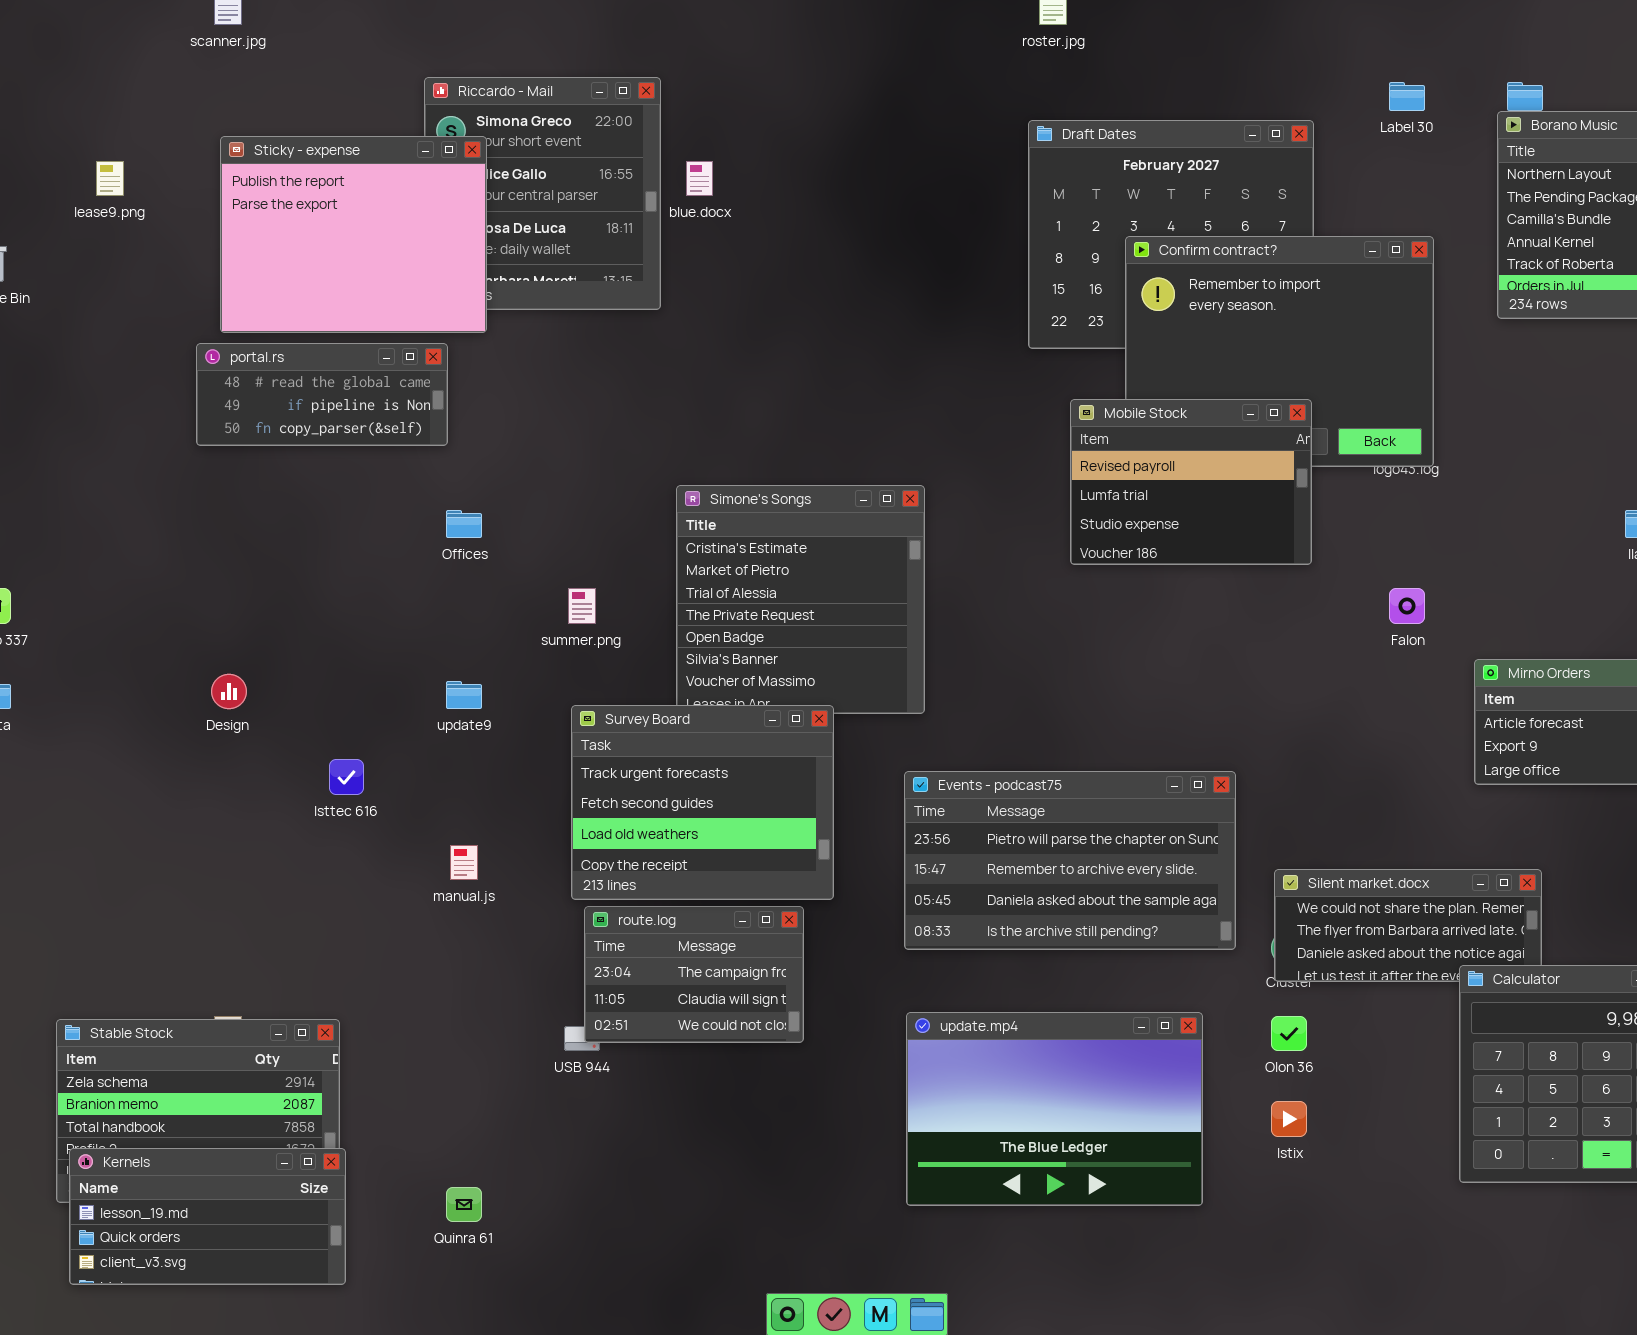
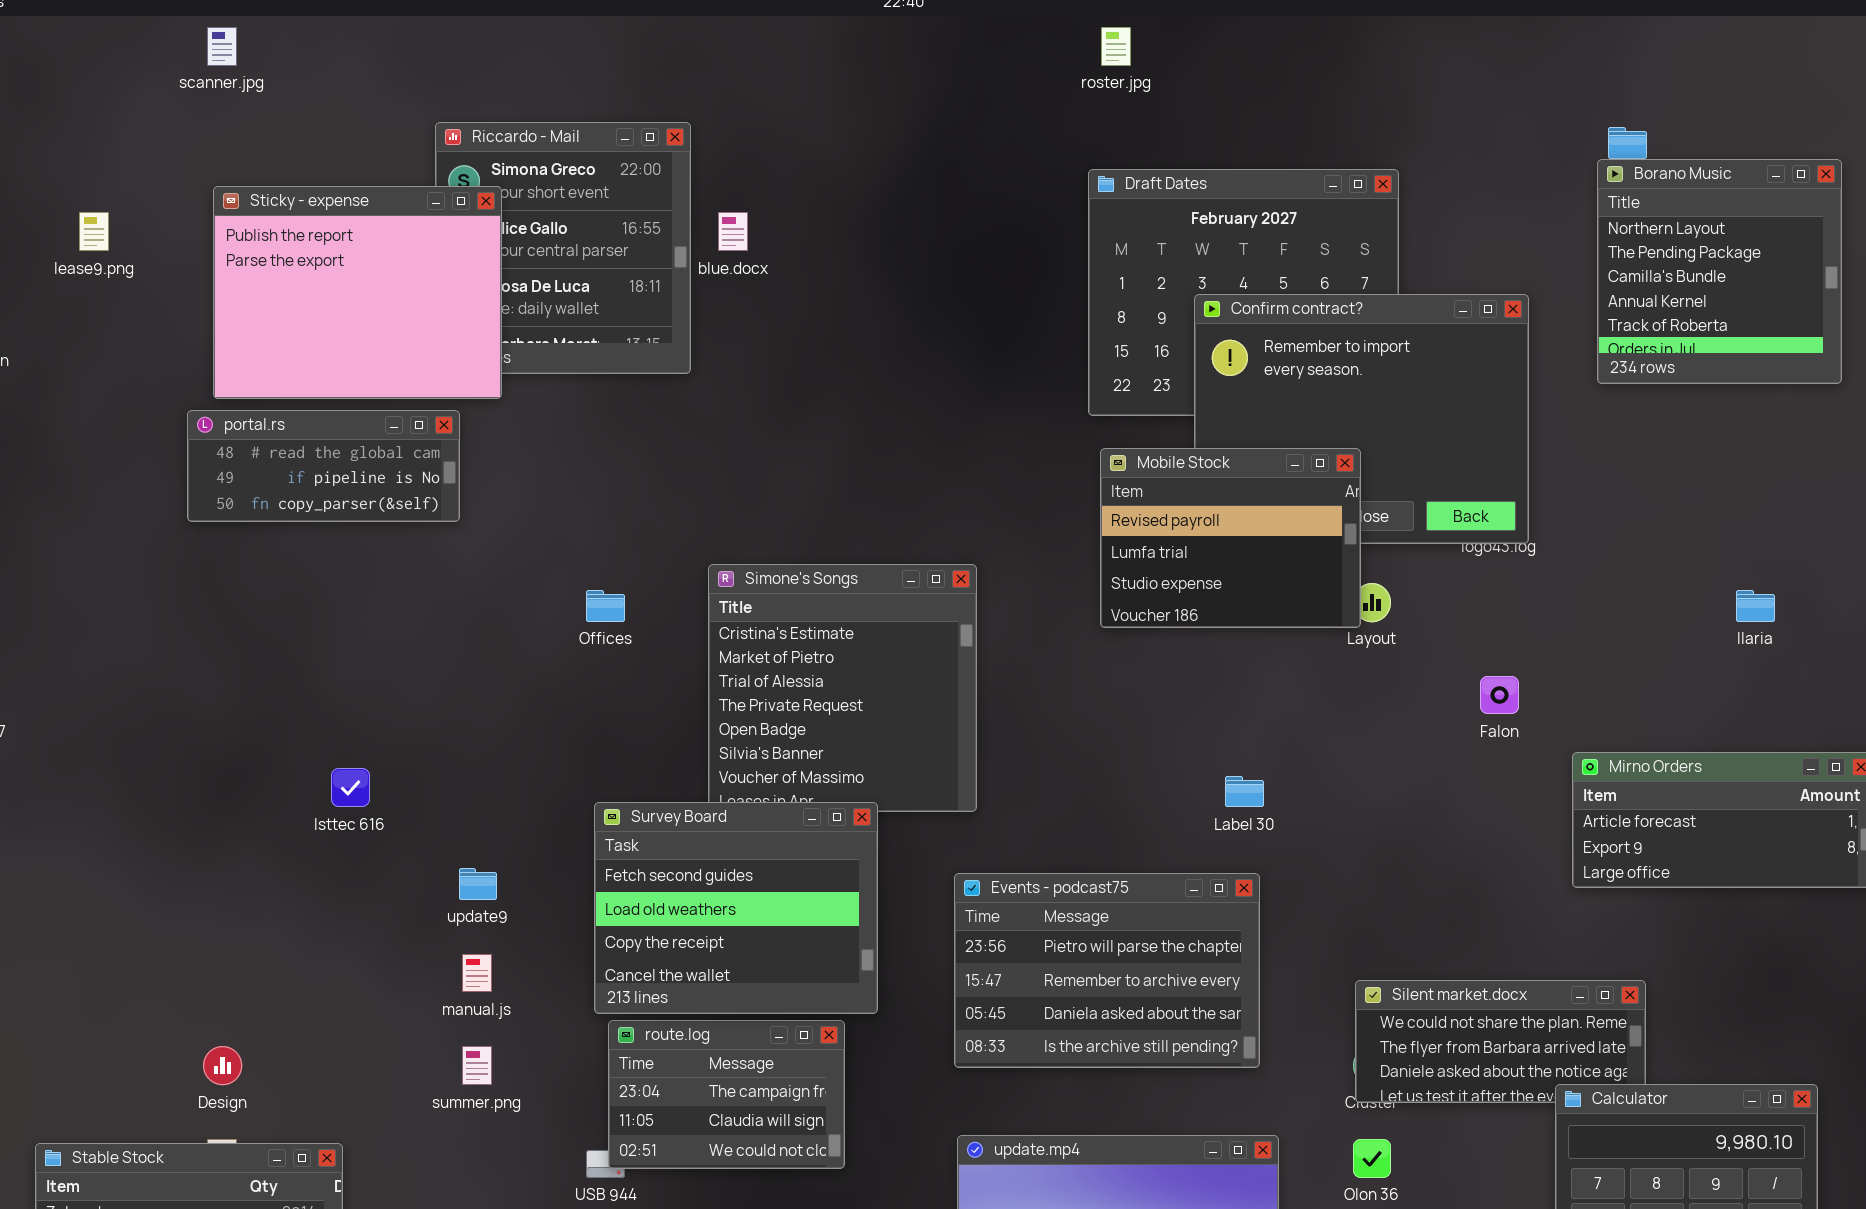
Label 30: [1389,82,1425,111] -> [1225,776,1264,807], moved
Mobile Stock: [1070,399,1312,565] -> [1100,448,1361,628], moved
Offices: [446,510,482,538] -> [586,590,625,622], moved
summer.png: [568,588,596,624] -> [462,1046,492,1085], moved
Design: [211,674,247,709] -> [203,1046,242,1085], moved
update9: [446,681,482,709] -> [459,868,497,900], moved
Survey Board: [571,705,834,900] -> [594,802,878,1014], scrolled down 1 row
Isttec 616: [329,759,364,795] -> [331,768,370,807], moved
Events - podcast75: [904,771,1236,950] -> [954,873,1260,1068], resized

